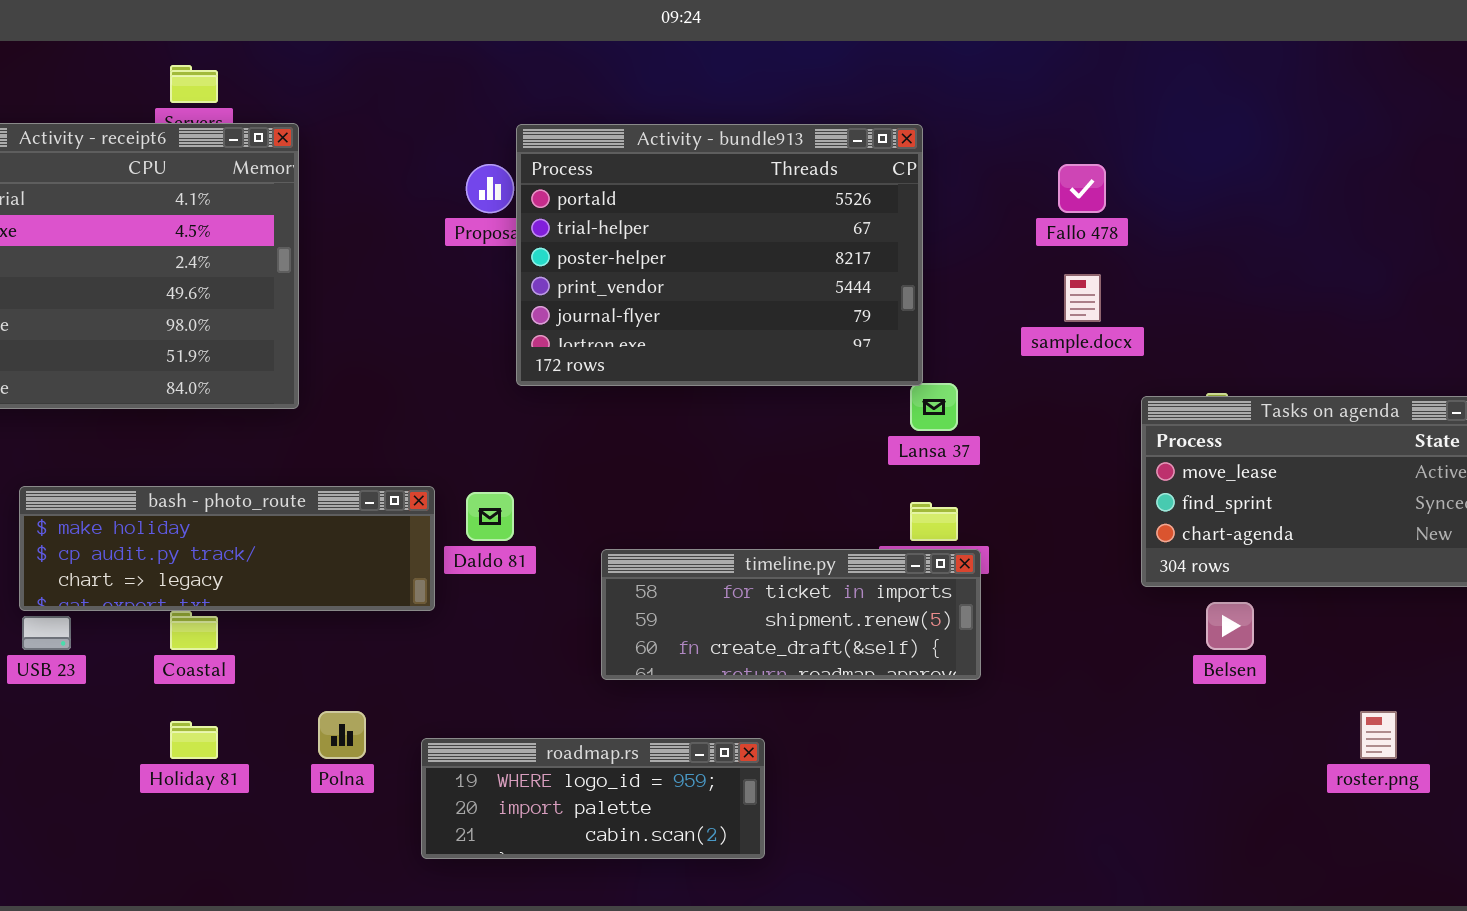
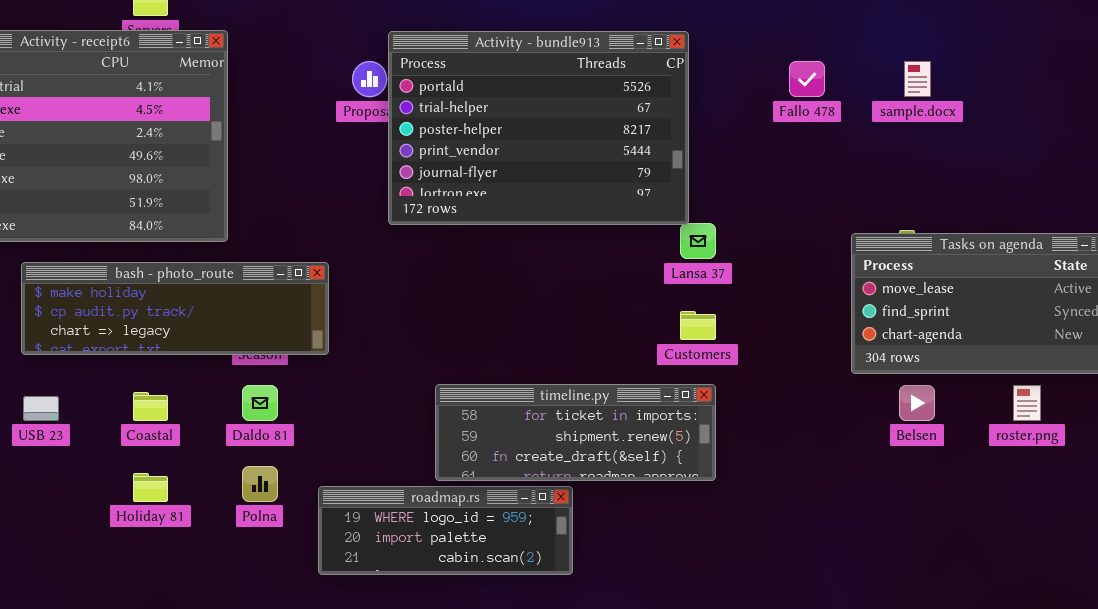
sample.docx: [1064,274,1101,322] -> [904,61,931,97], moved
bash - photo_route: [19,486,435,611] -> [21,262,329,355], moved
Daldo 81: [466,492,514,541] -> [242,385,278,421], moved
timeline.py: [601,549,981,680] -> [435,384,716,481], moved
roster.png: [1360,711,1397,759] -> [1013,385,1041,421], moved

